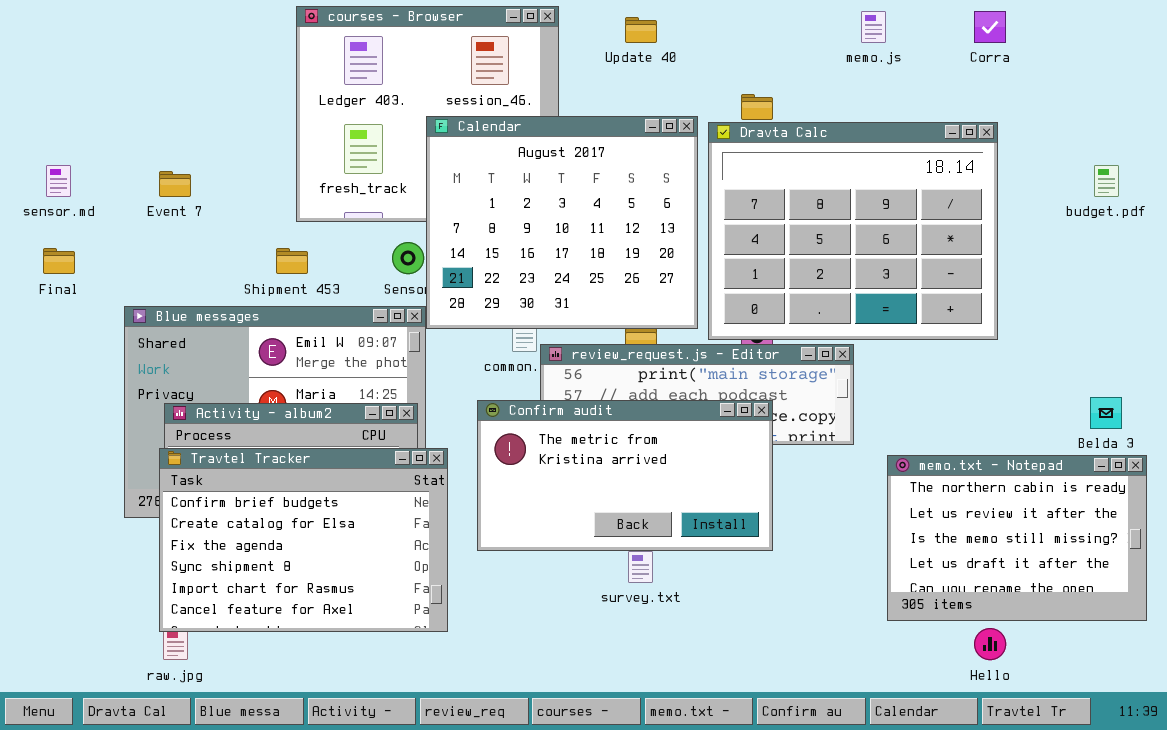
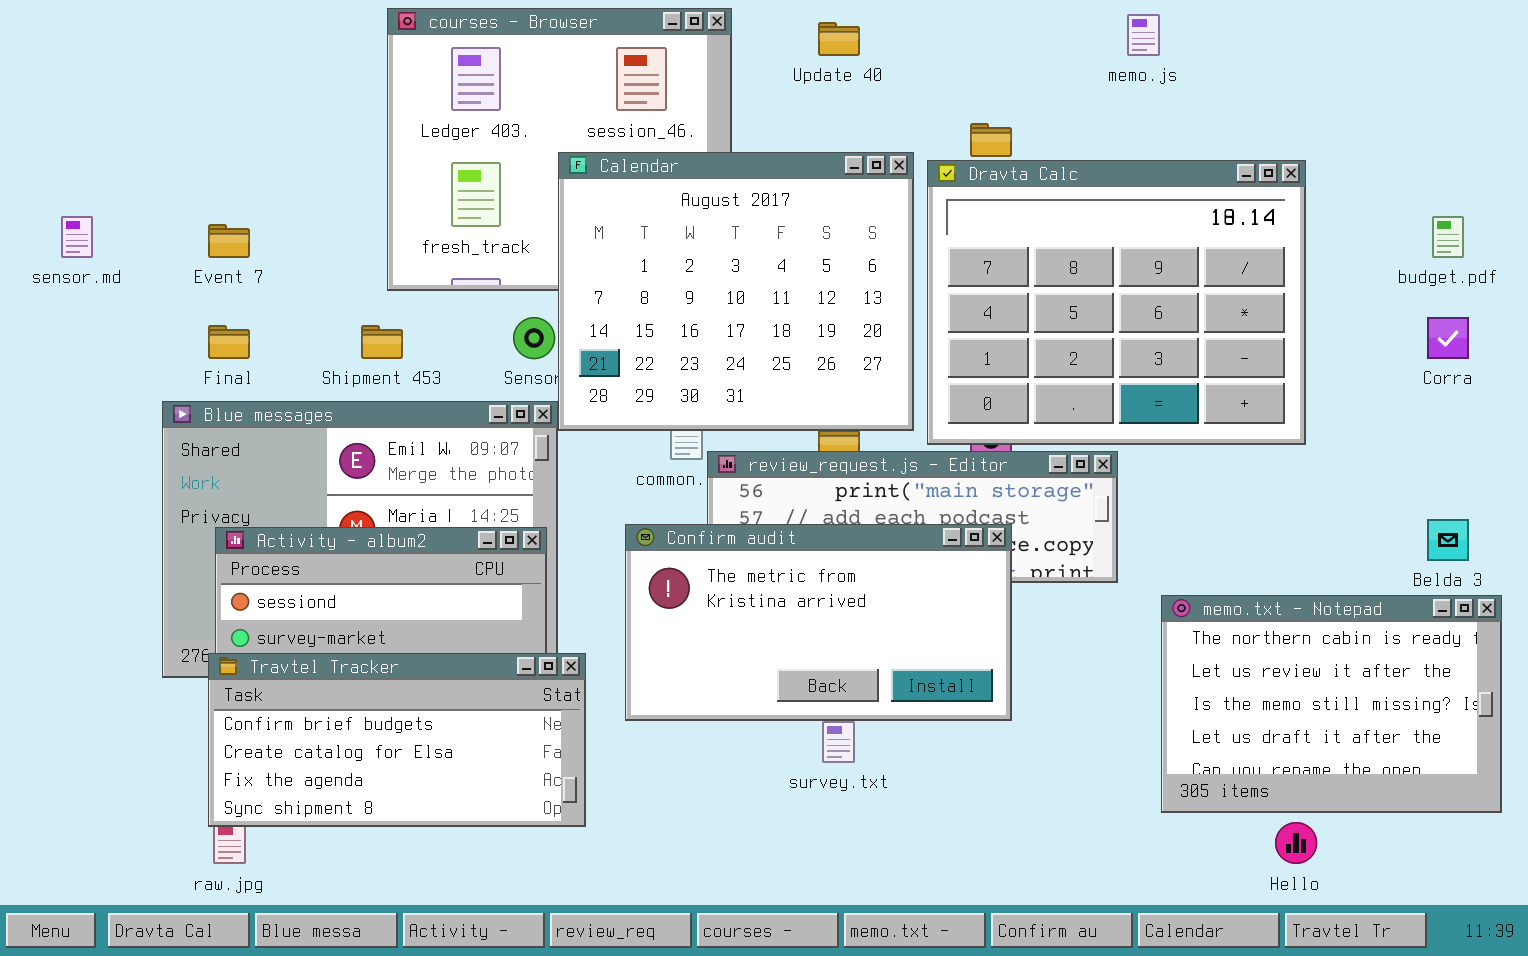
Corra: [974,11,1006,43] -> [1427,317,1469,359], moved
Final: [43,248,75,274] -> [208,325,250,359], moved
Travtel Tracker: [159,448,448,632] -> [208,653,586,827], resized

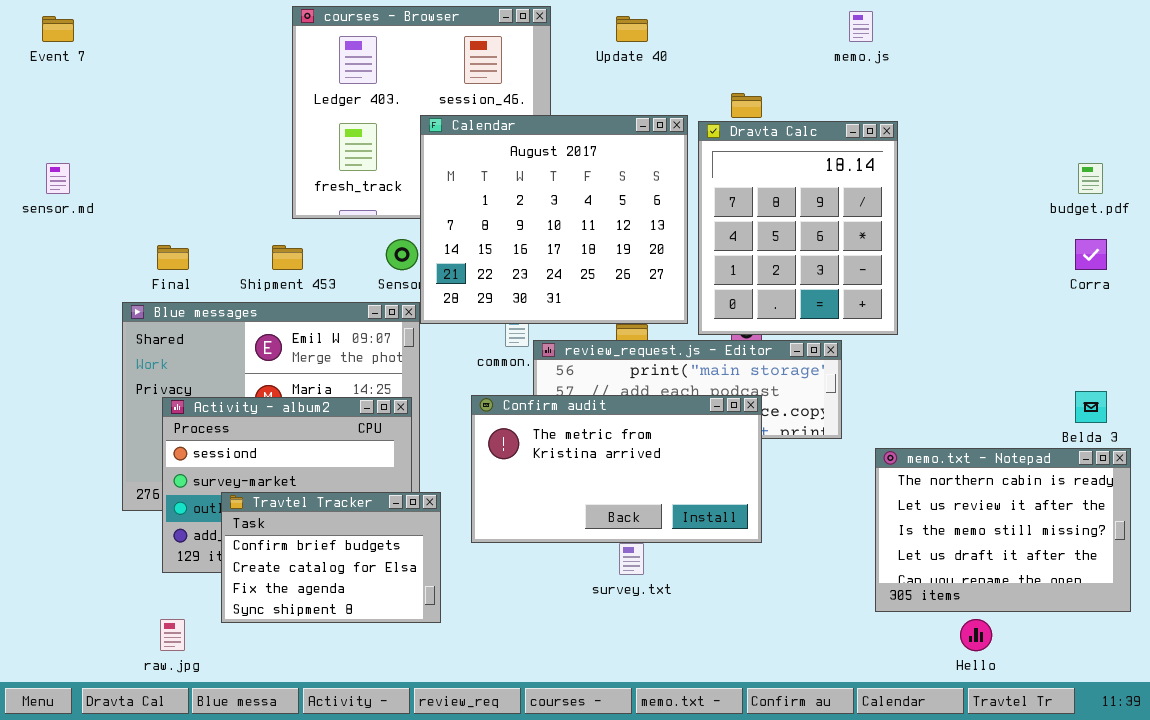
Dravta Calc: [927,160,1306,445] -> [698,121,898,335], resized
Event 7: [208,224,250,258] -> [42,16,74,42], moved
Travtel Tracker: [208,653,586,827] -> [221,492,441,623], resized

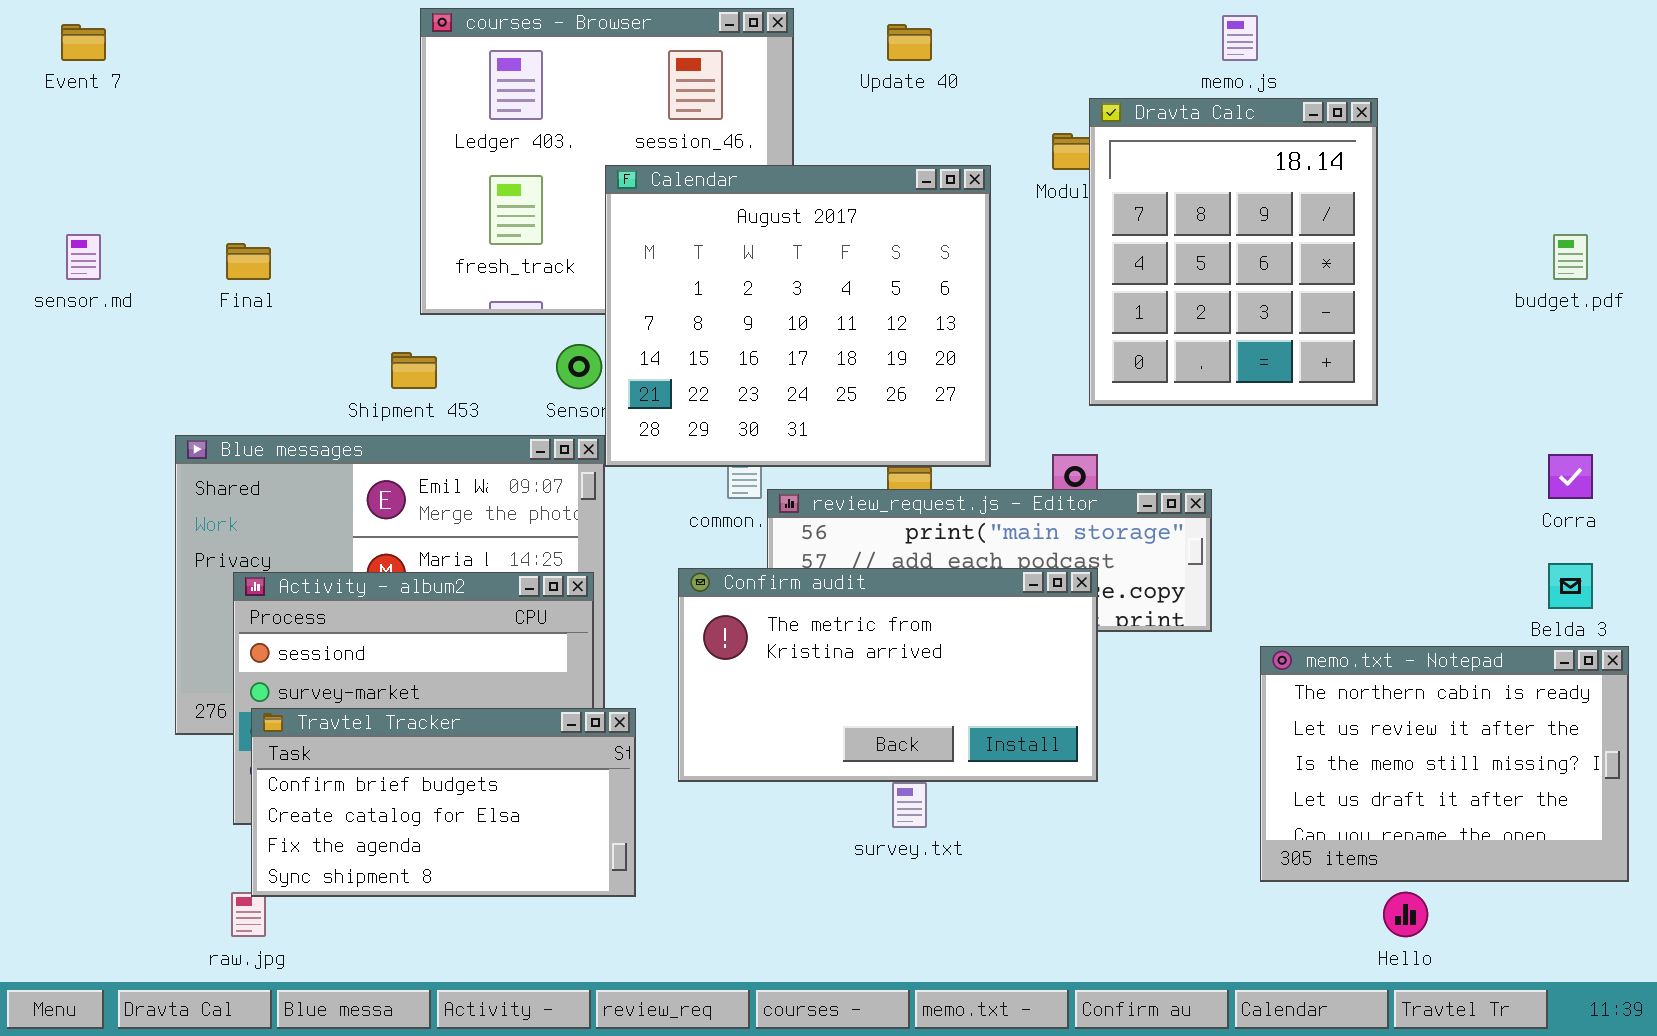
Dravta Calc: [698,121,898,335] -> [1089,98,1378,406], moved
Corra: [1075,239,1107,270] -> [1548,454,1593,499], moved
Final: [157,245,189,270] -> [226,243,271,280], moved
Travtel Tracker: [221,492,441,623] -> [251,708,636,897], resized

